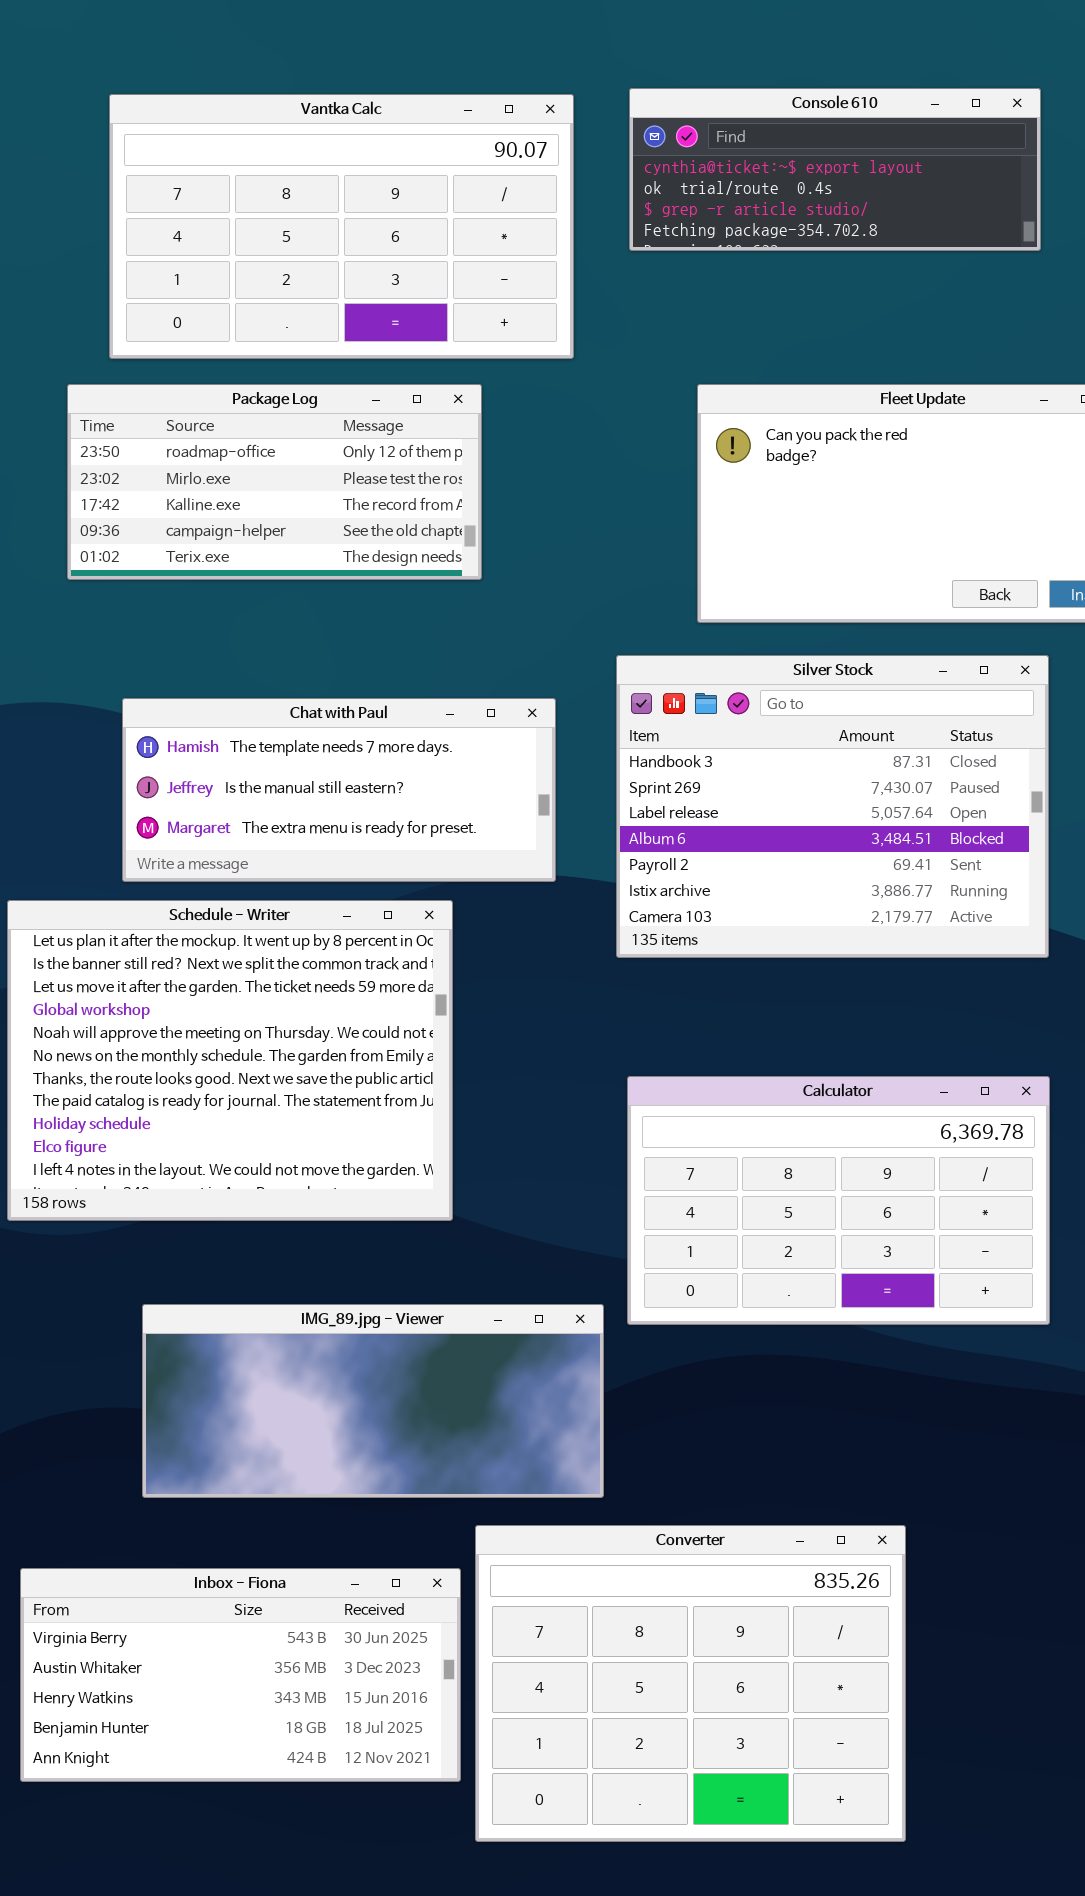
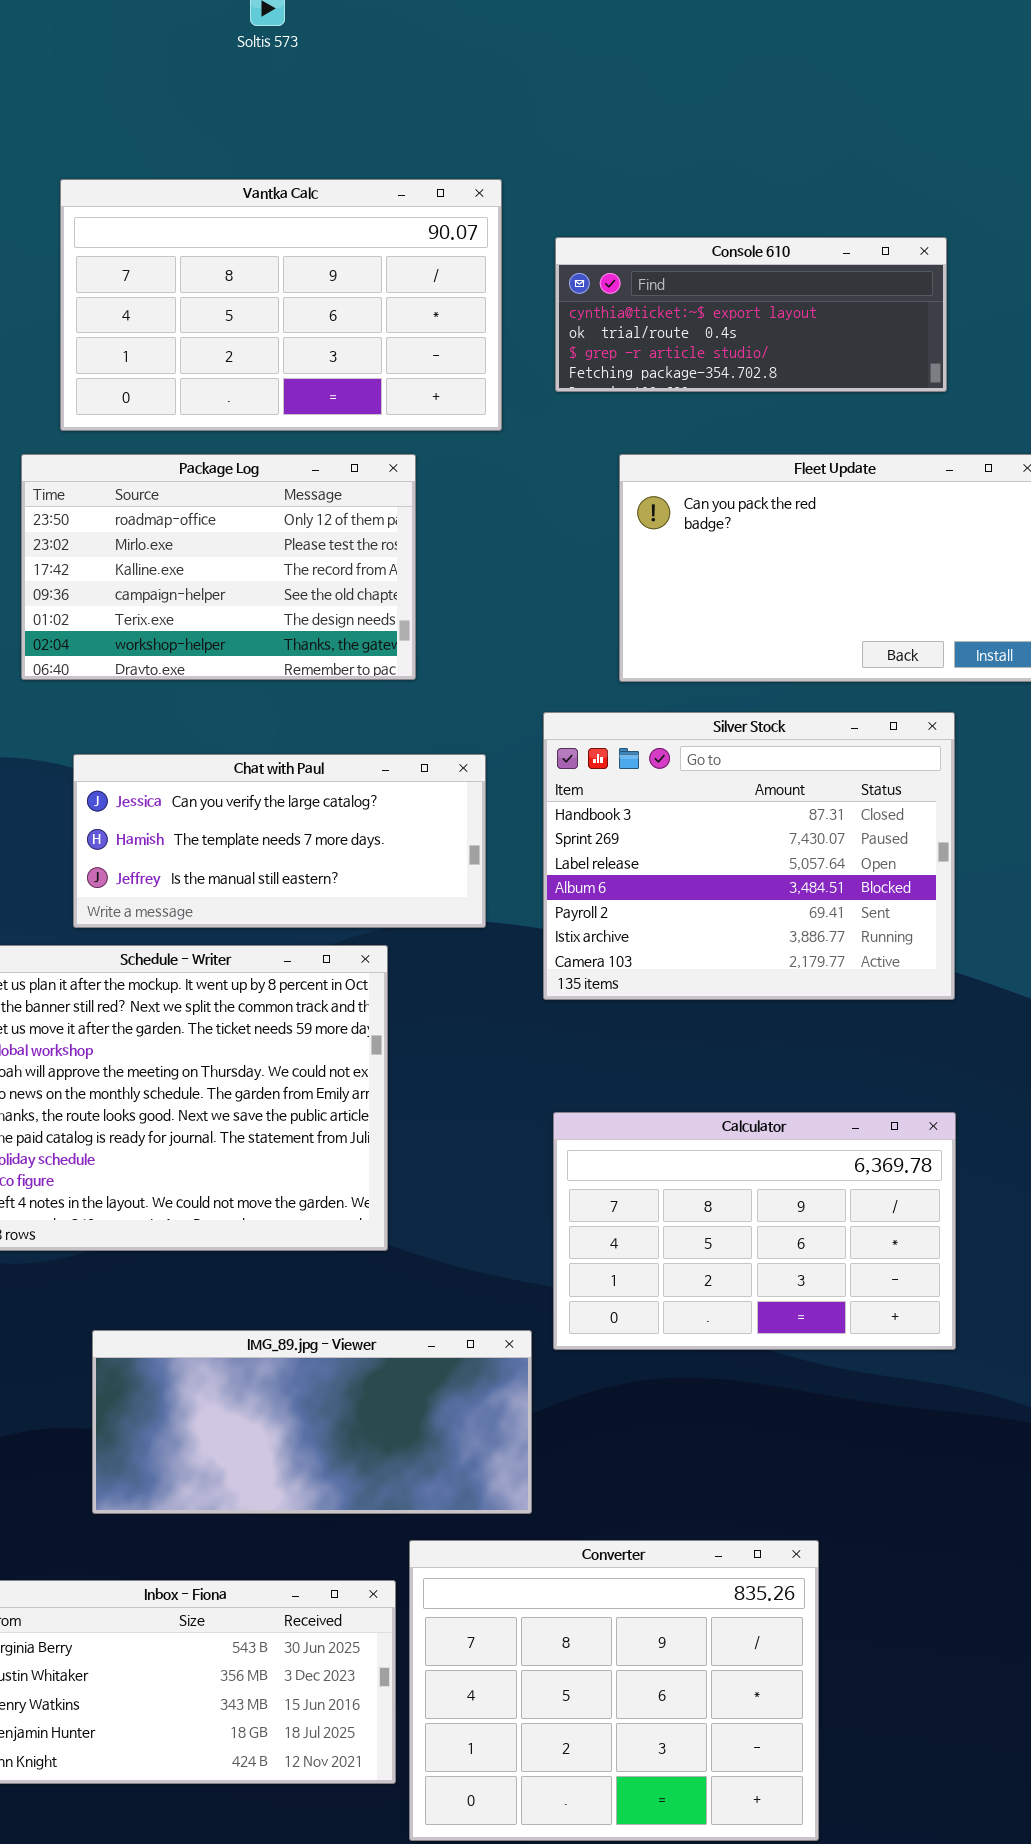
Console 610: [629,88,1041,251] -> [555,237,947,392], moved
Package Log: [67,384,482,580] -> [21,454,416,680], resized
Chat with Paul: [122,698,556,882] -> [73,754,486,928], scrolled up 1 row

